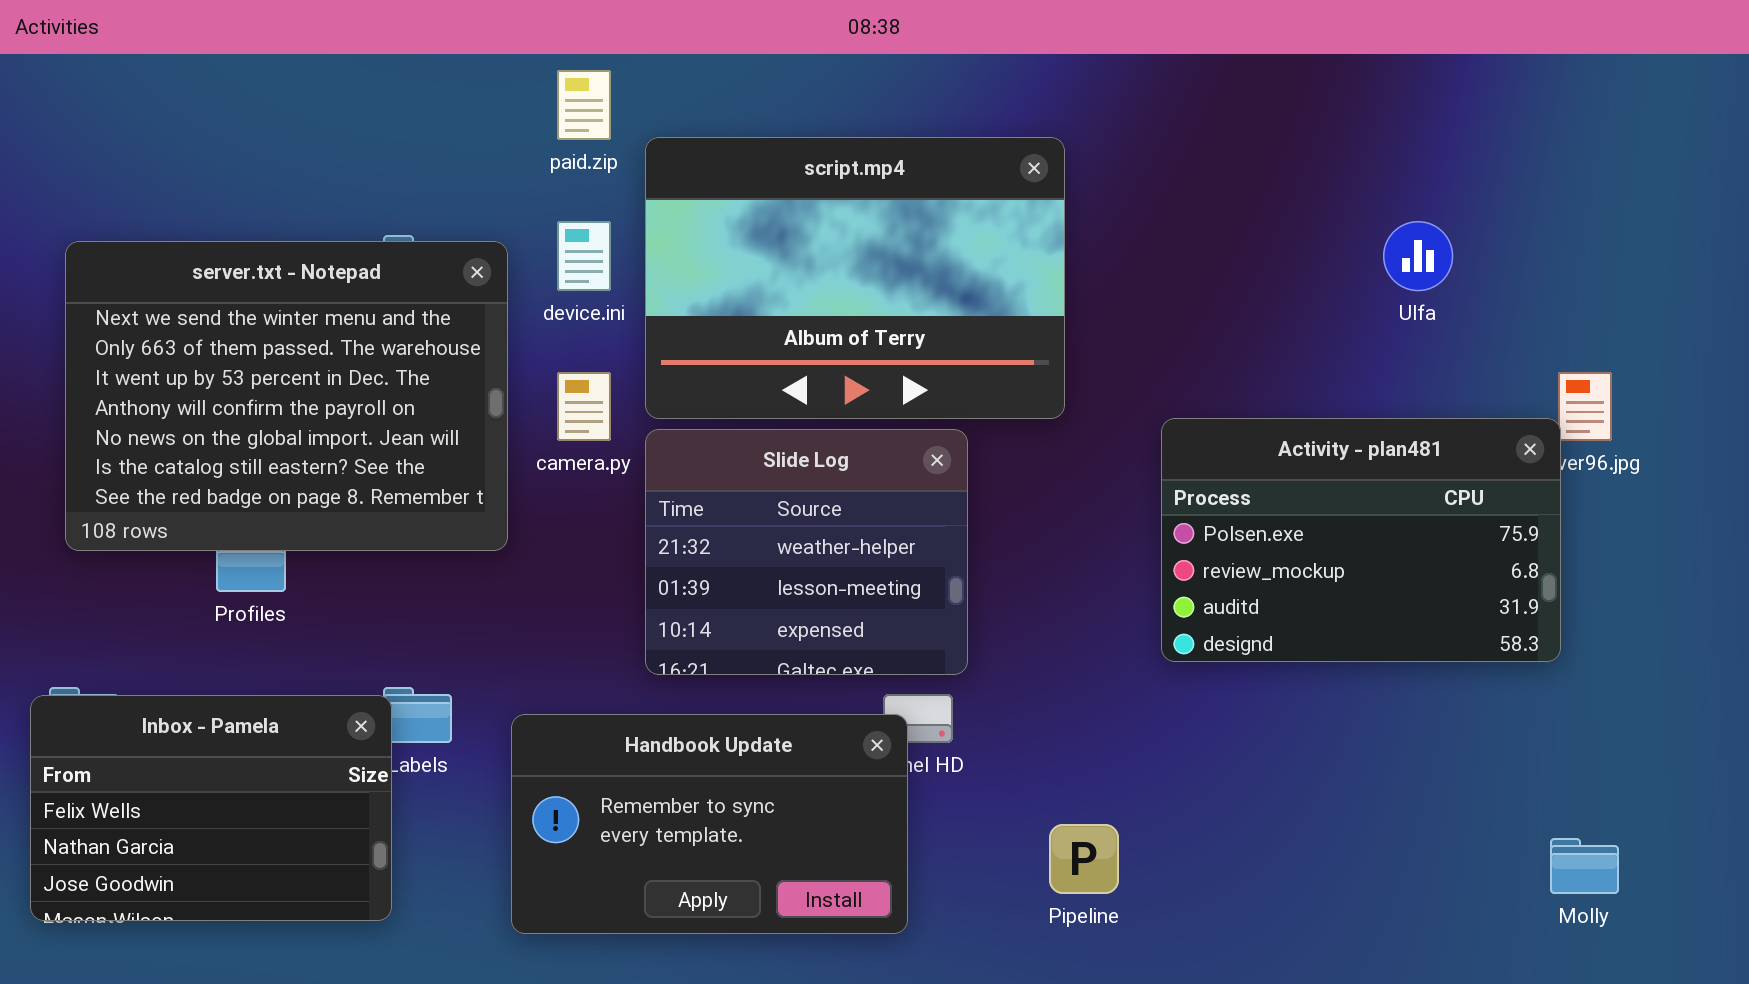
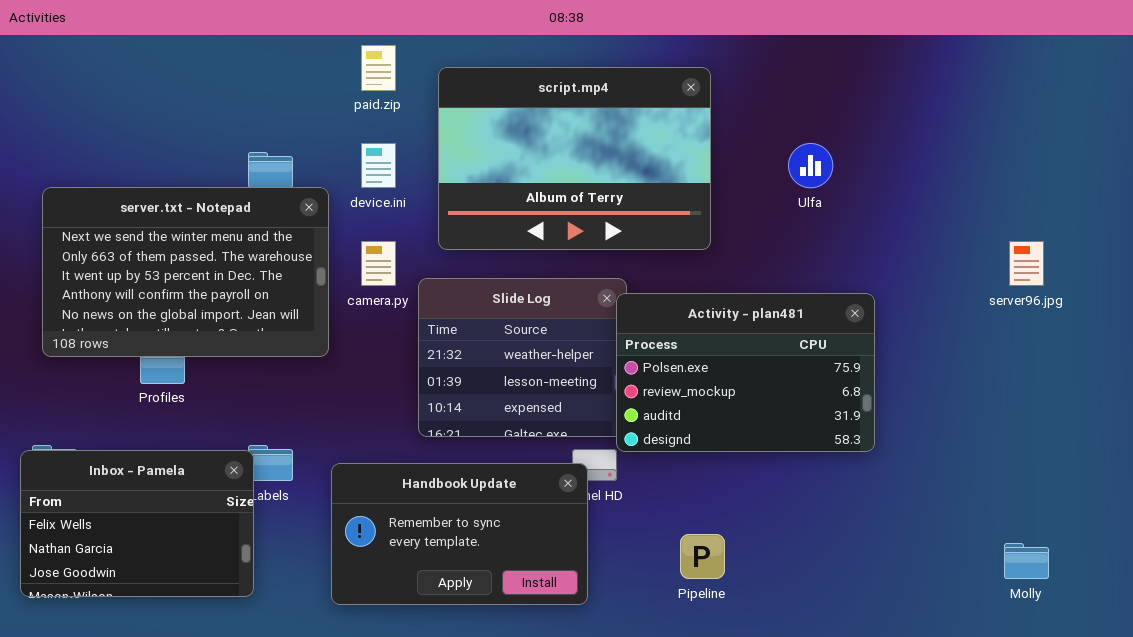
script.mp4: [645,137,1065,419] -> [438,67,711,250], moved
Ulfa: [1383,221,1453,291] -> [788,143,833,188], moved
server.txt - Notepad: [65,241,508,551] -> [42,187,329,357], resized
Activity - plan481: [1161,418,1561,662] -> [616,293,875,452], moved

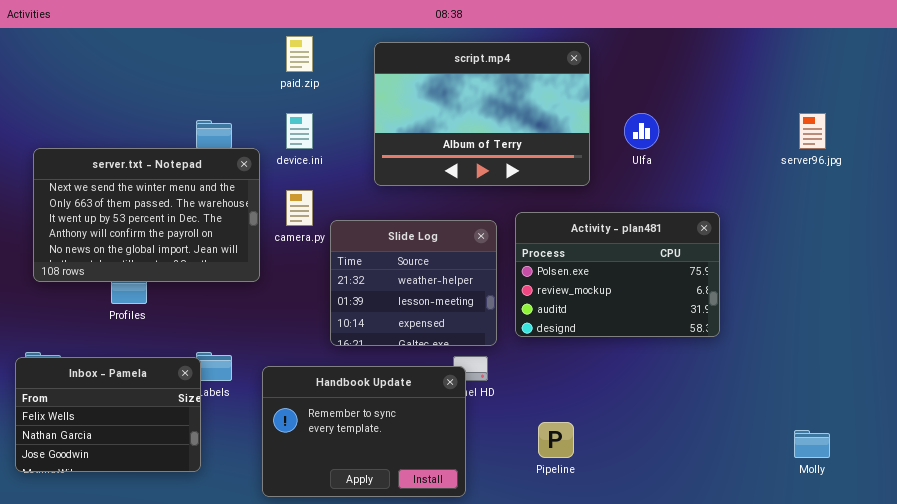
script.mp4: [438,67,711,250] -> [374,42,590,186], moved
server96.jpg: [1009,241,1044,286] -> [799,113,826,149], moved
Activity - plan481: [616,293,875,452] -> [515,212,720,337], moved
Handbook Update: [331,463,588,605] -> [262,366,466,497], resized

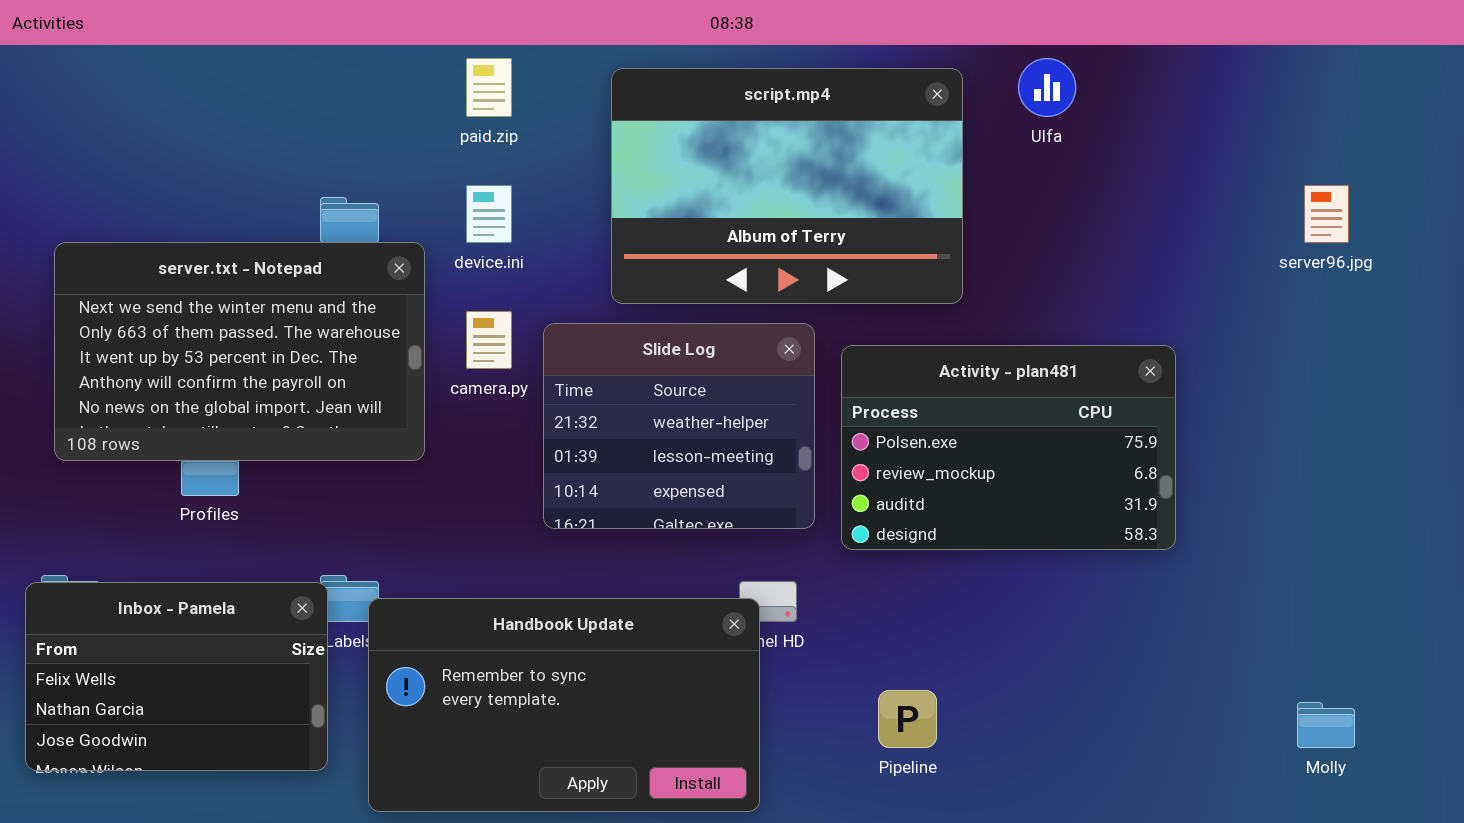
Ulfa: [624,113,659,149] -> [1018,58,1076,117], moved
Slide Log: [330,220,497,346] -> [543,323,815,529], moved
Handbook Update: [262,366,466,497] -> [368,598,760,812], resized

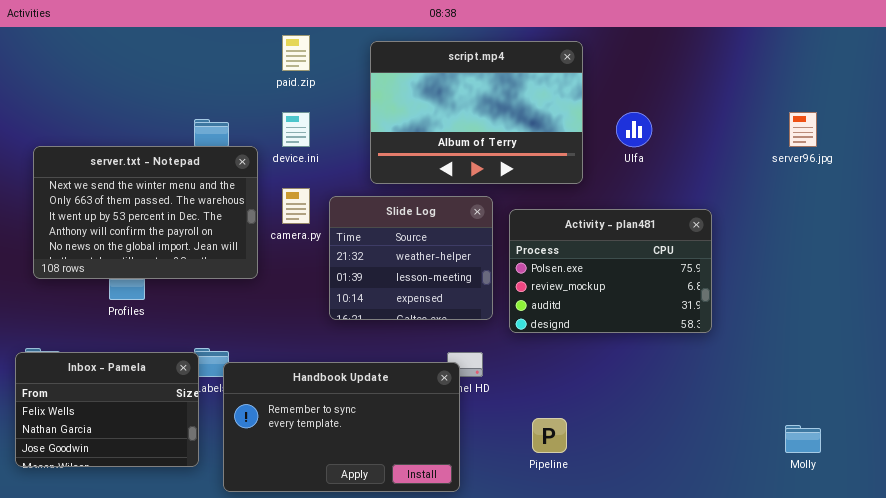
Ulfa: [1018,58,1076,117] -> [616,112,652,147], moved

